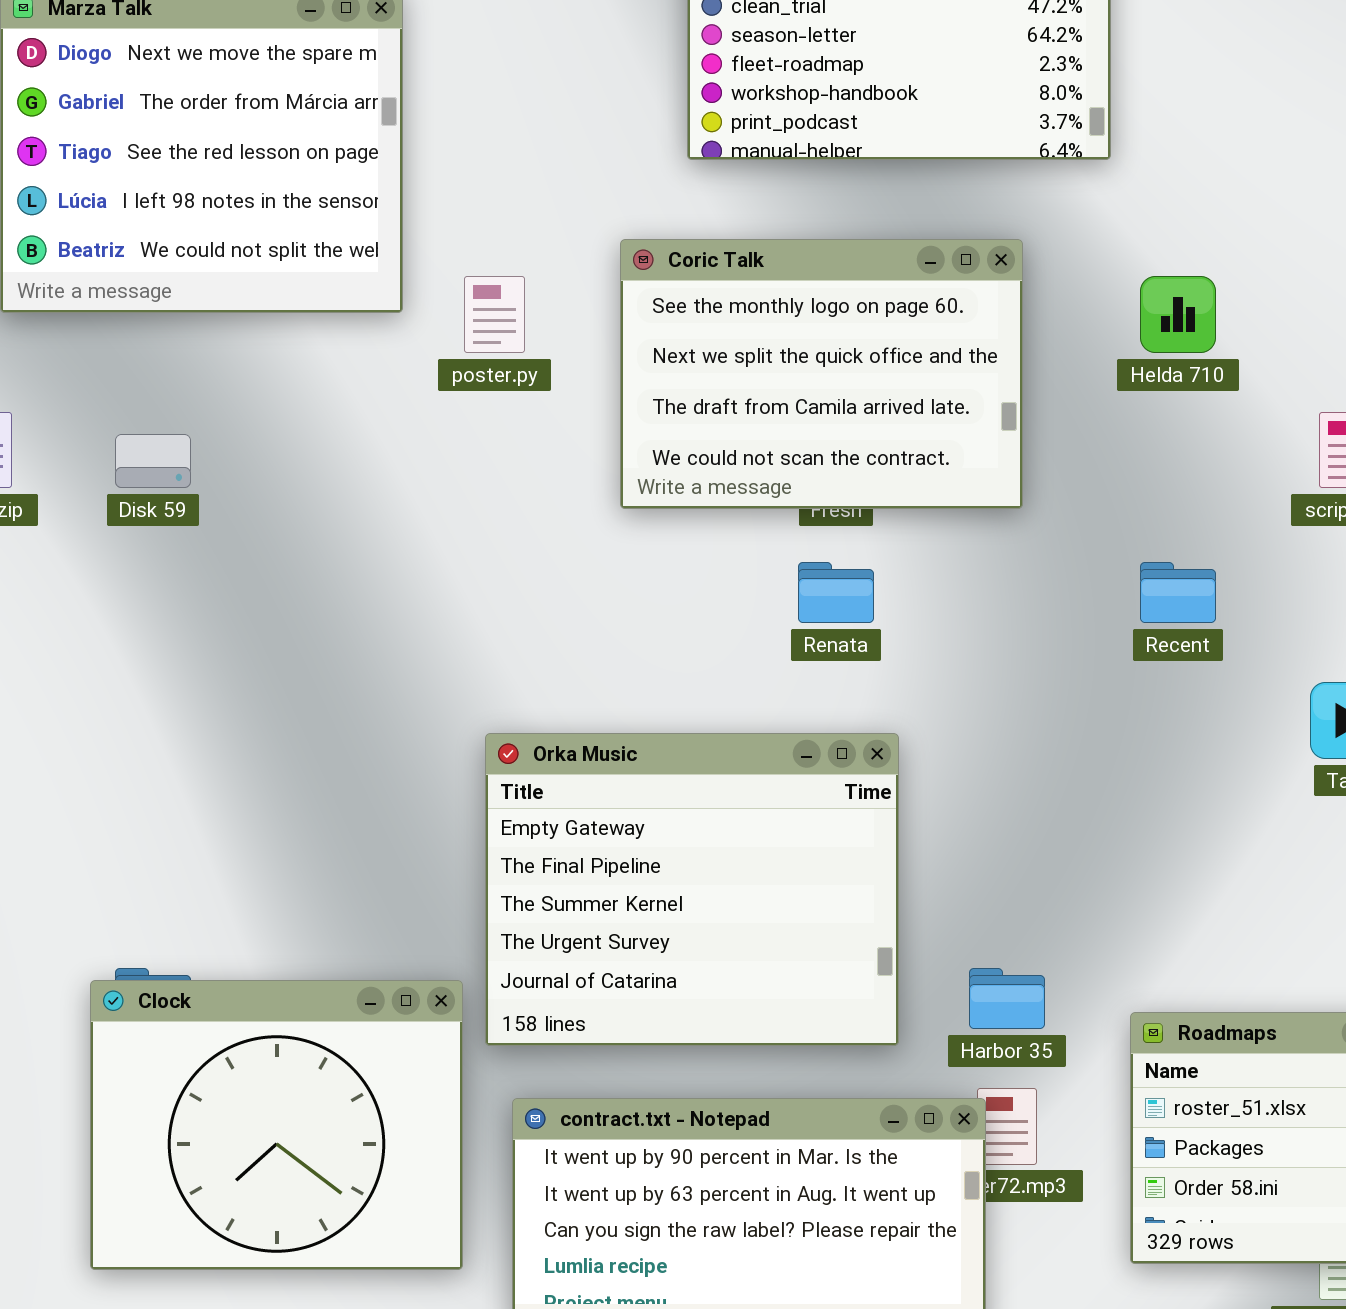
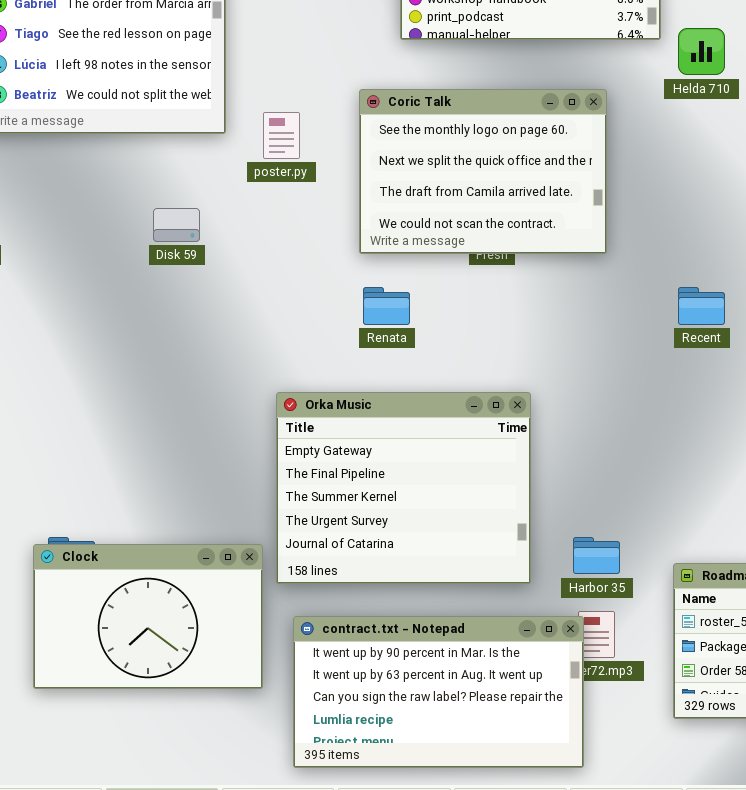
Helda 710: [1140,276,1216,353] -> [678,28,725,75], moved
Disk 59: [115,434,191,488] -> [153,208,200,242], moved
Renata: [798,562,874,623] -> [363,287,410,325], moved
Clock: [90,980,463,1270] -> [33,544,263,689], resized

